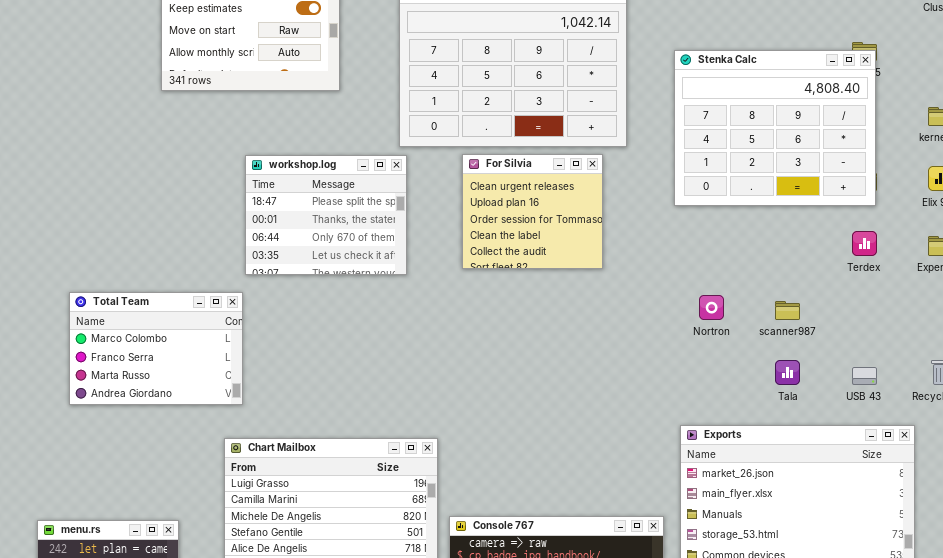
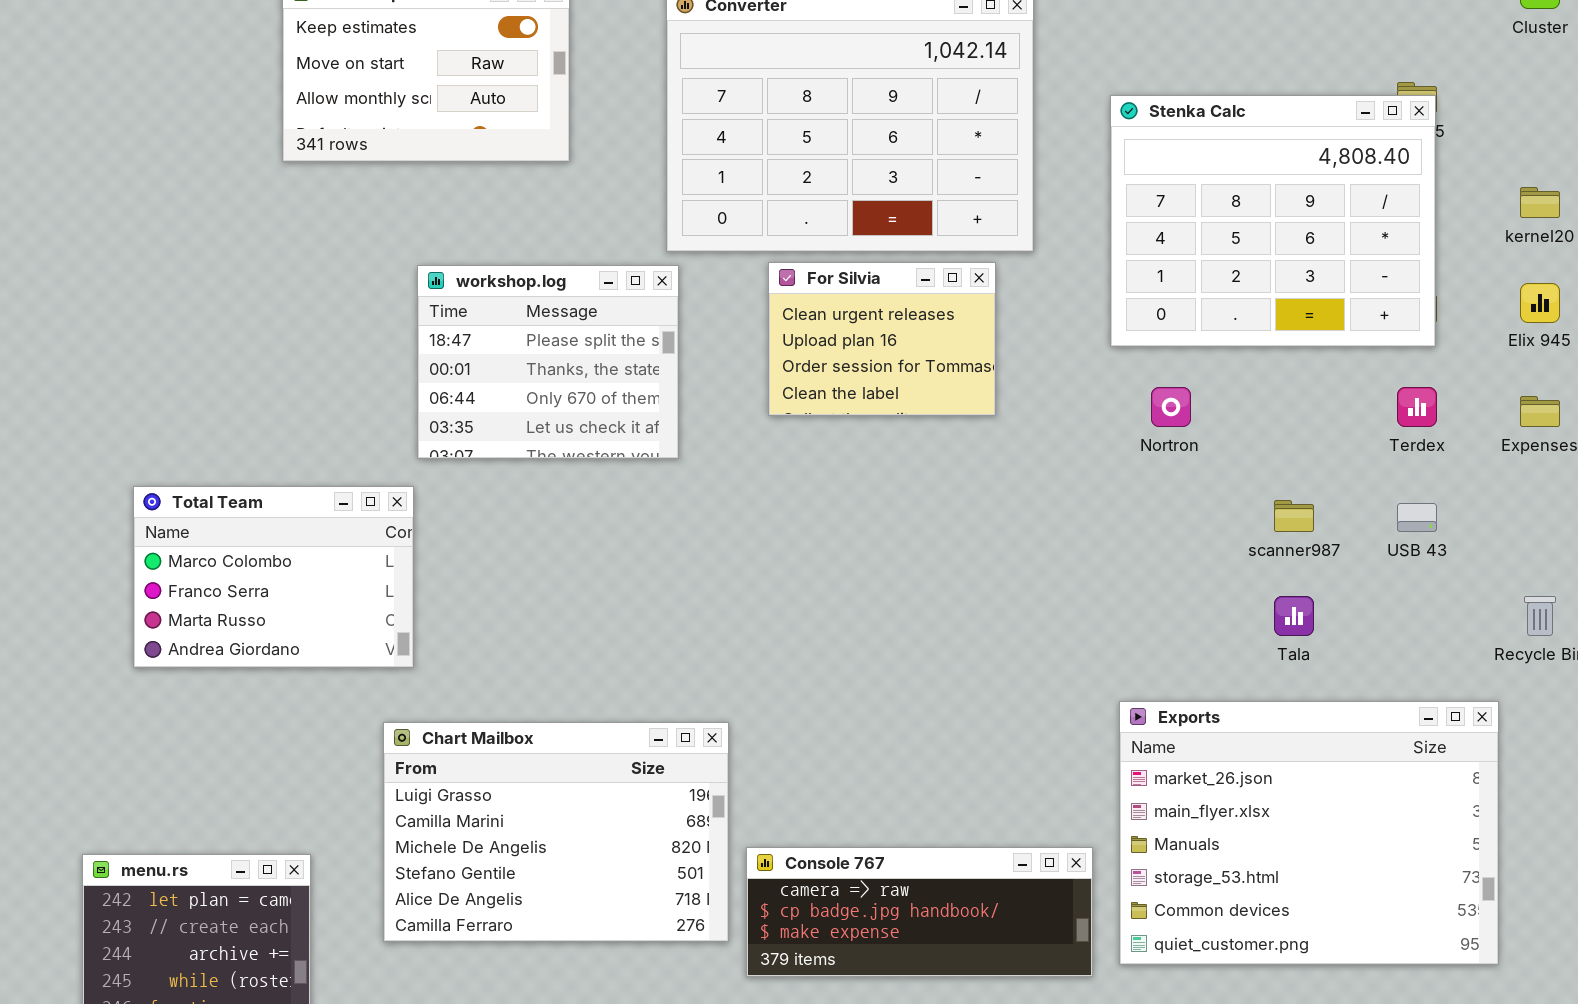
For Silvia: [462,154,603,269] -> [768,262,996,416], resized
Nortron: [699,295,724,320] -> [1151,387,1191,427], moved
USB 43: [852,367,877,385] -> [1397,503,1437,532], moved

